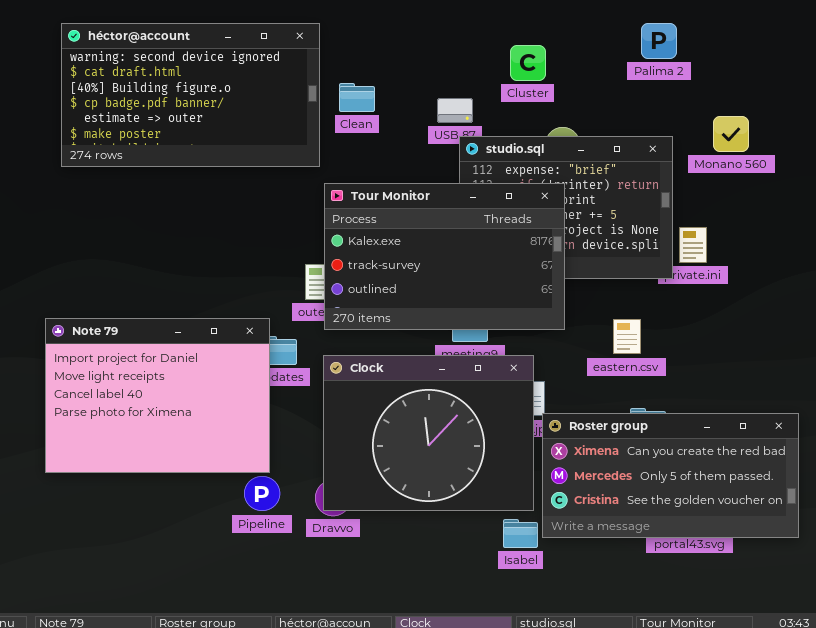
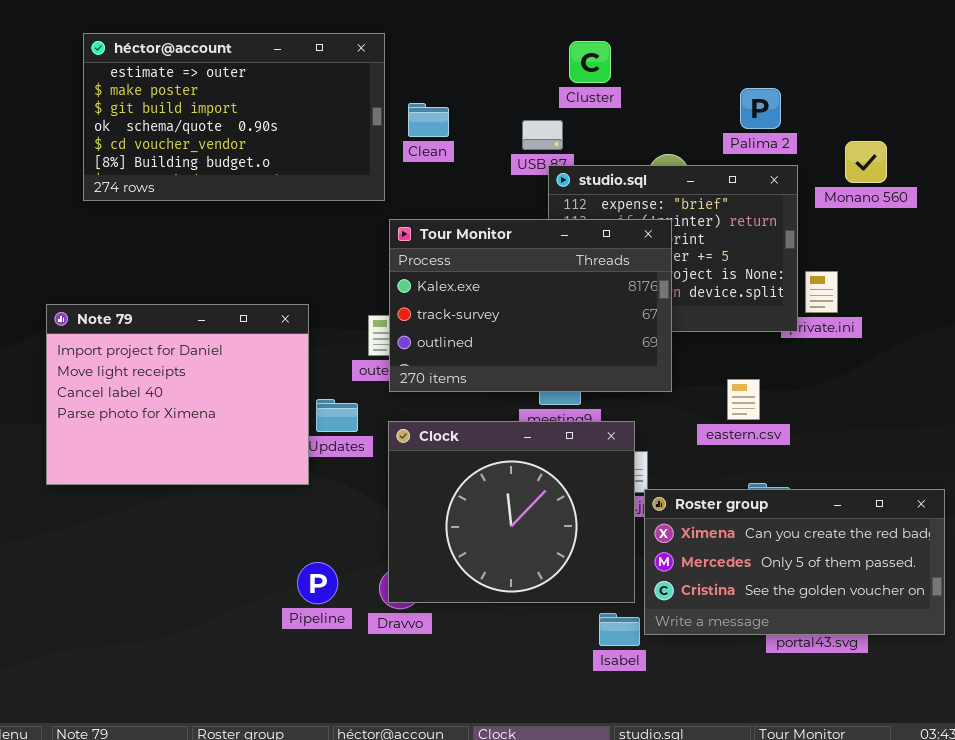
héctor@account: [61,23,320,167] -> [83,33,385,201], scrolled down 4 rows
Palima 2: [641,23,677,59] -> [740,88,781,129], moved
Cluster: [510,45,546,81] -> [569,41,611,83], moved
Note 79: [45,318,270,473] -> [46,304,309,485], moved

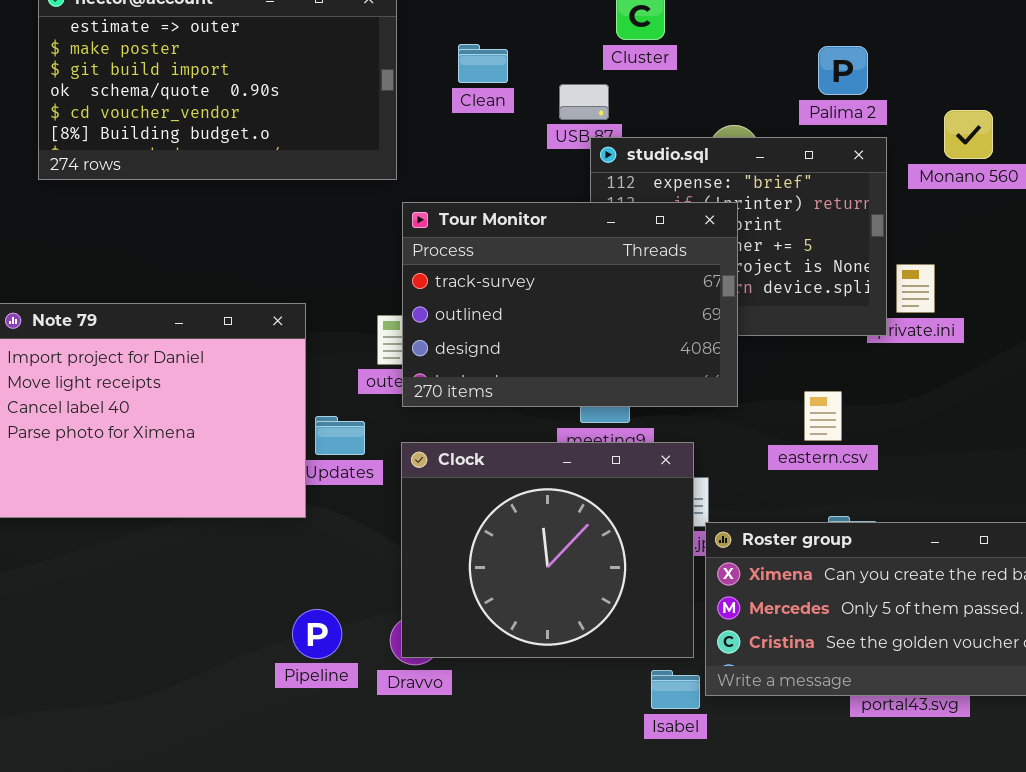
Clean: [408,103,449,137] -> [458,44,508,83], moved
Tour Monitor: [389,219,672,392] -> [402,202,738,407], scrolled down 1 row

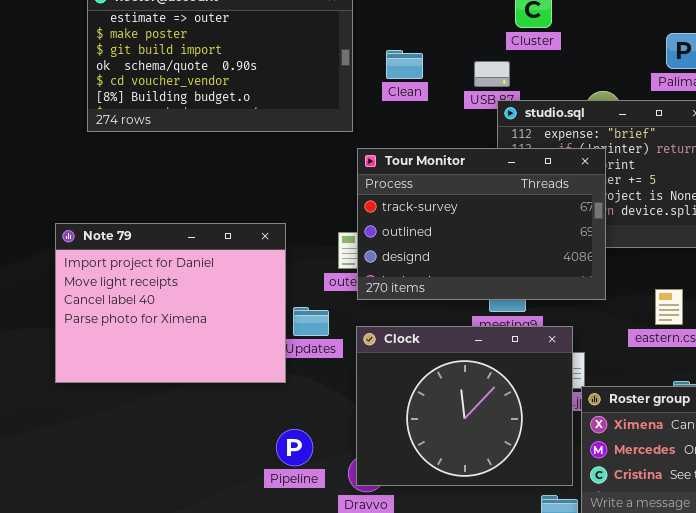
Clean: [458,44,508,83] -> [386,50,423,79], moved
Pipeline: [292,609,342,659] -> [276,429,313,466], moved

